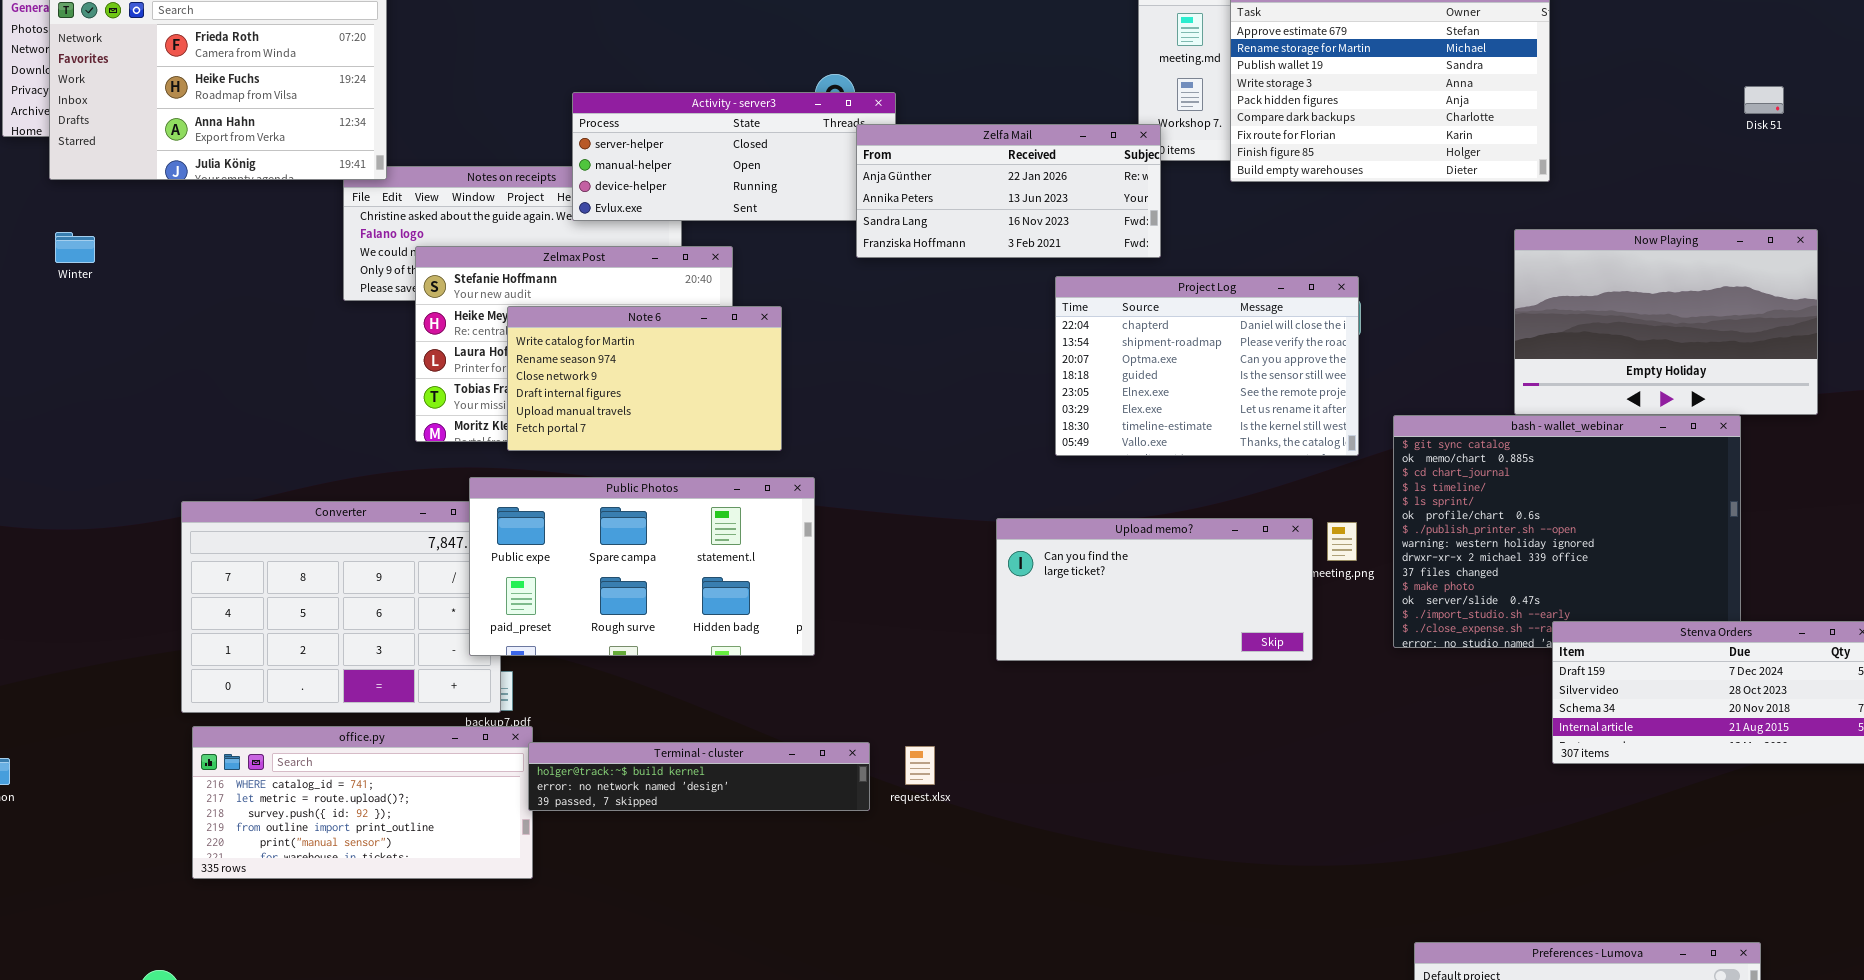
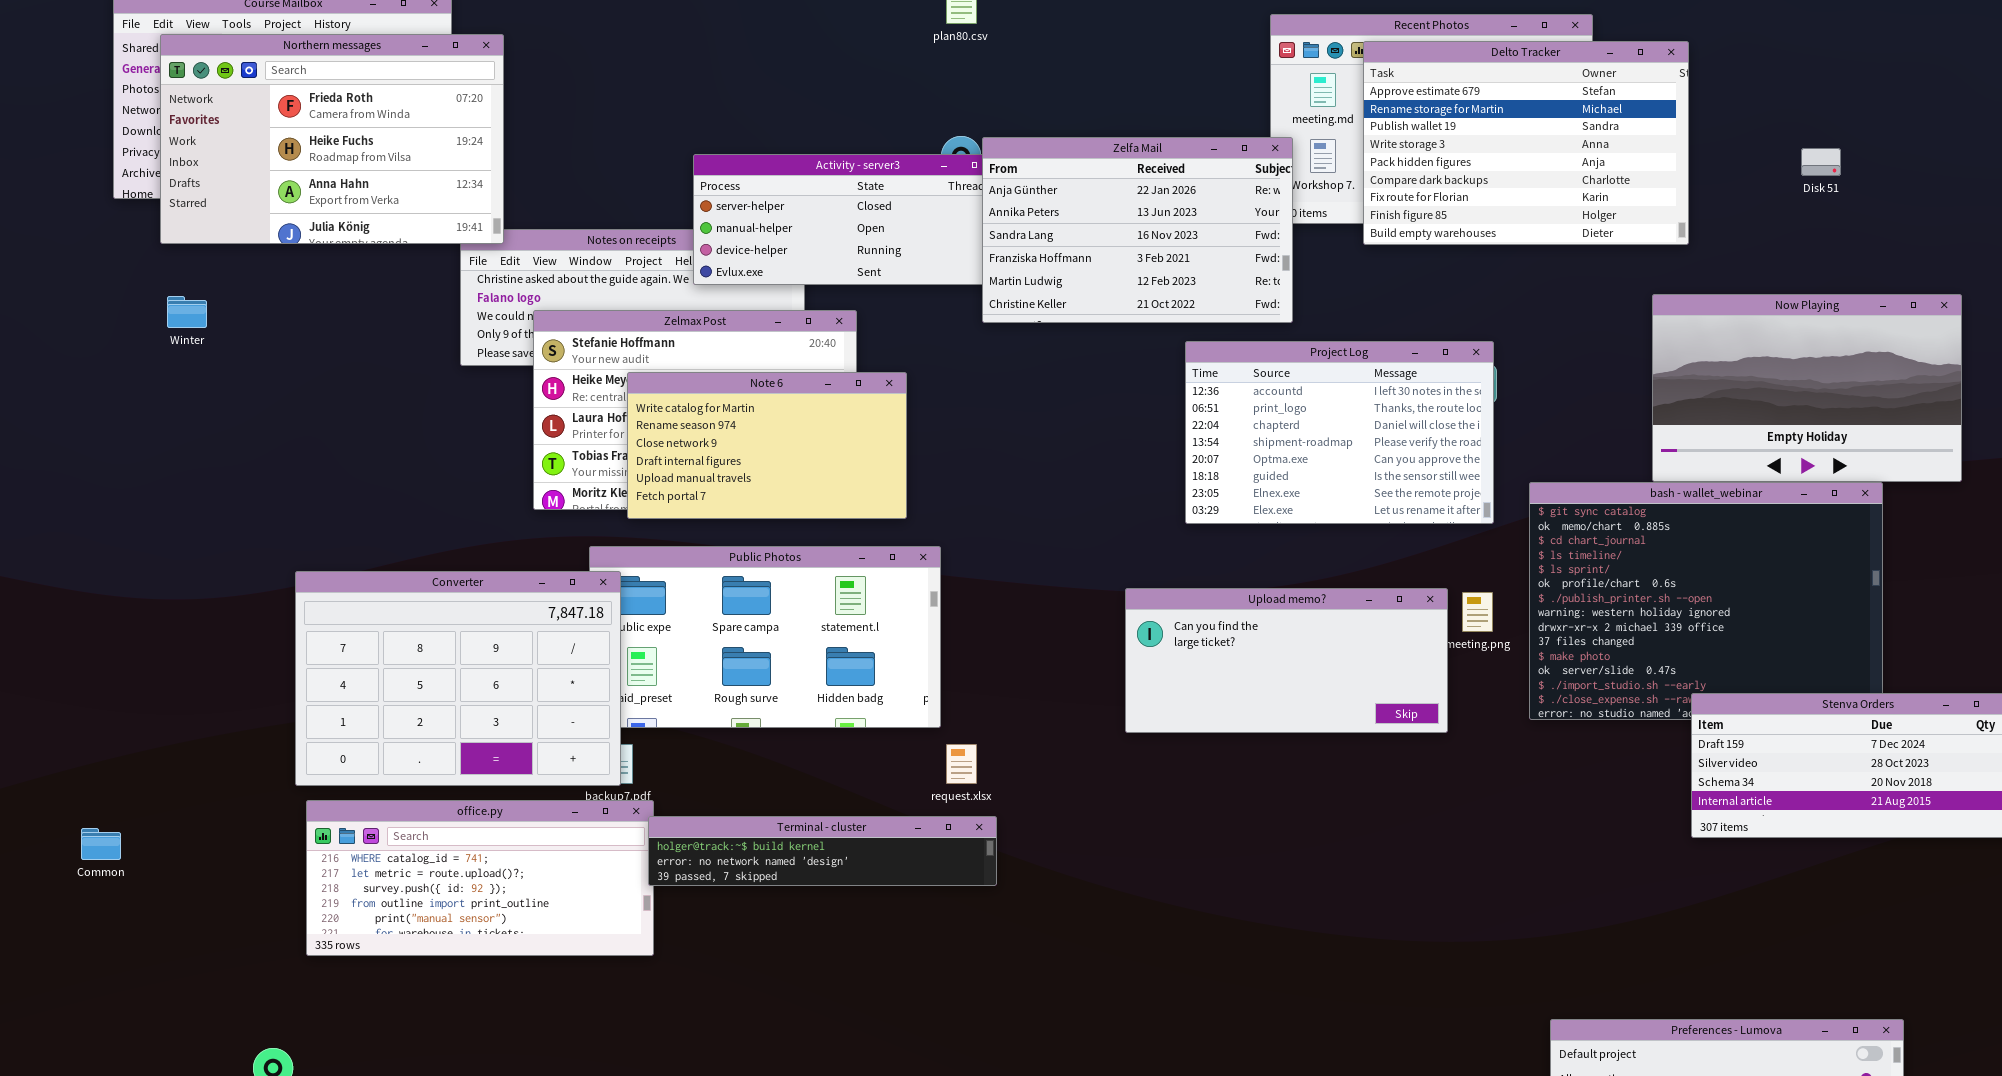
Disk 51: [1744,86,1784,114] -> [1801,148,1841,176], moved
Zelfa Mail: [856,124,1161,258] -> [982,137,1293,323], resized
Project Log: [1055,276,1359,456] -> [1185,341,1494,524], scrolled up 2 rows
Converter: [181,501,501,713] -> [295,571,621,786], raised
request.xlsx: [905,746,935,785] -> [946,744,977,784], moved

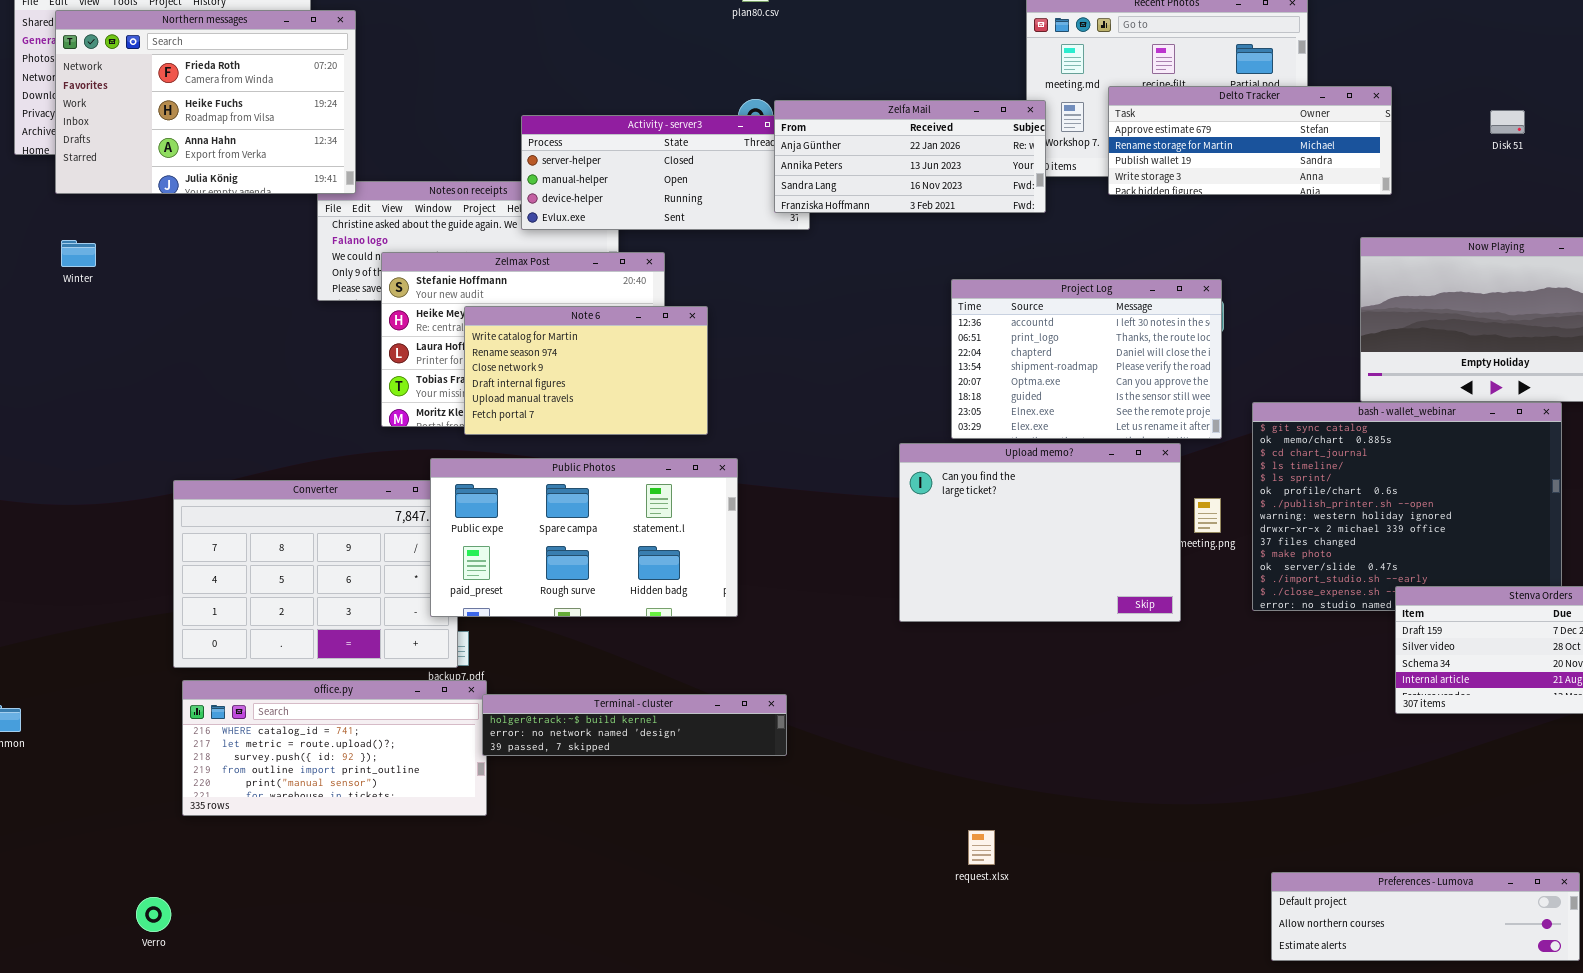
Delto Tracker: [1363,41,1689,245] -> [1108,86,1392,195], resized
Zelfa Mail: [982,137,1293,323] -> [774,100,1046,213], resized
Public Photos: [589,546,941,728] -> [430,458,738,617], raised
Upload memo?: [1125,588,1448,733] -> [899,443,1181,622], resized
request.xlsx: [946,744,977,784] -> [968,830,995,865], moved

